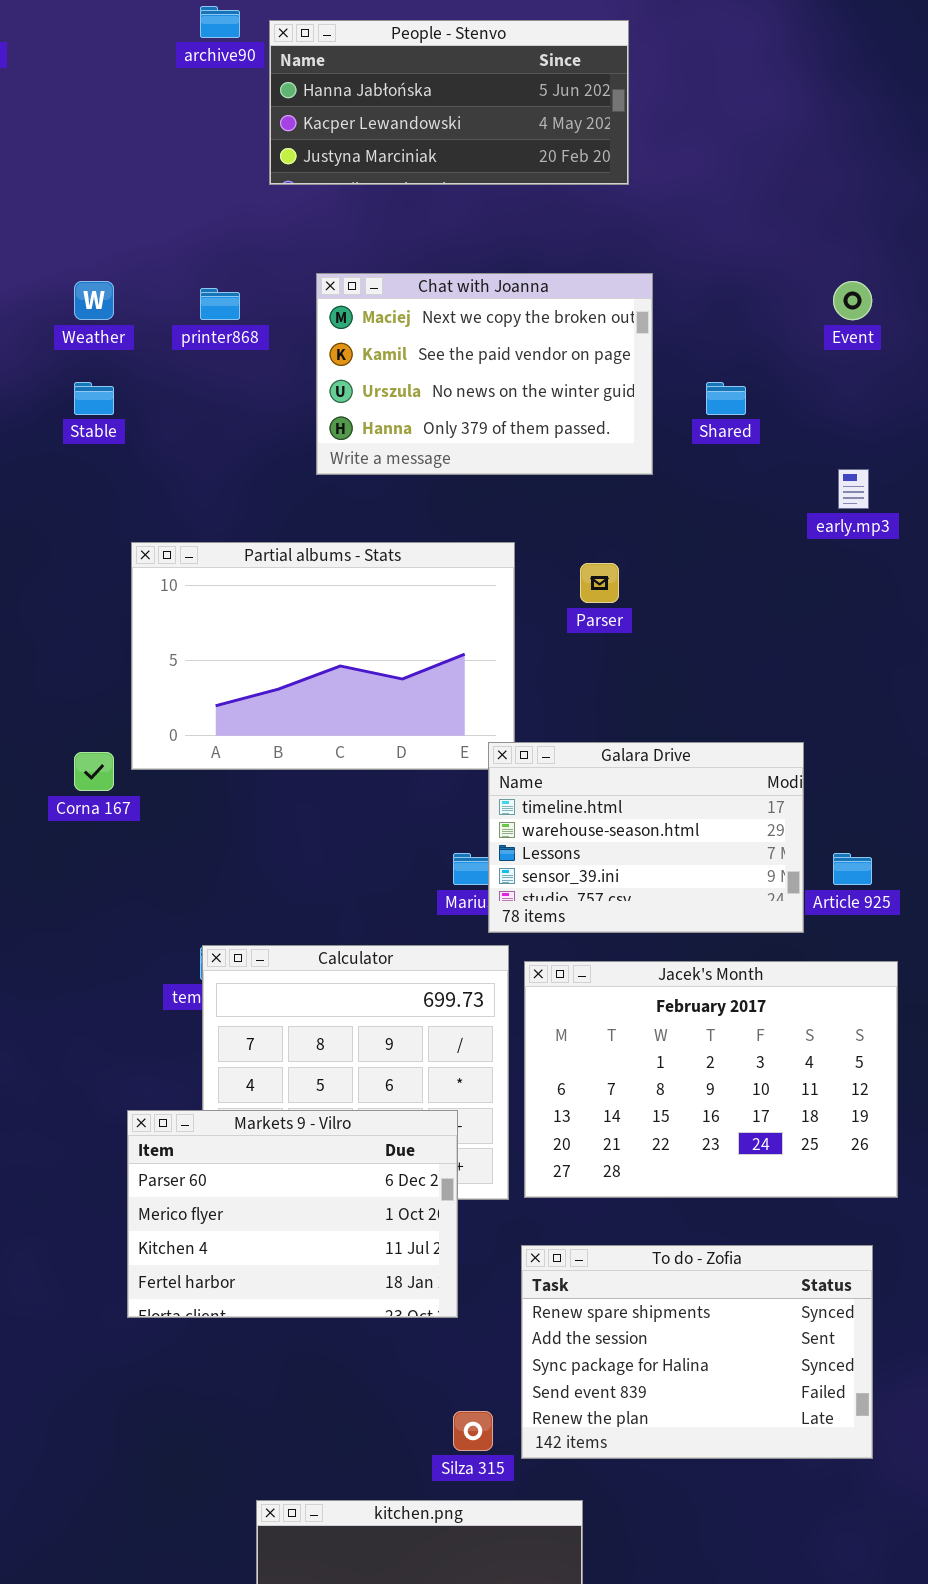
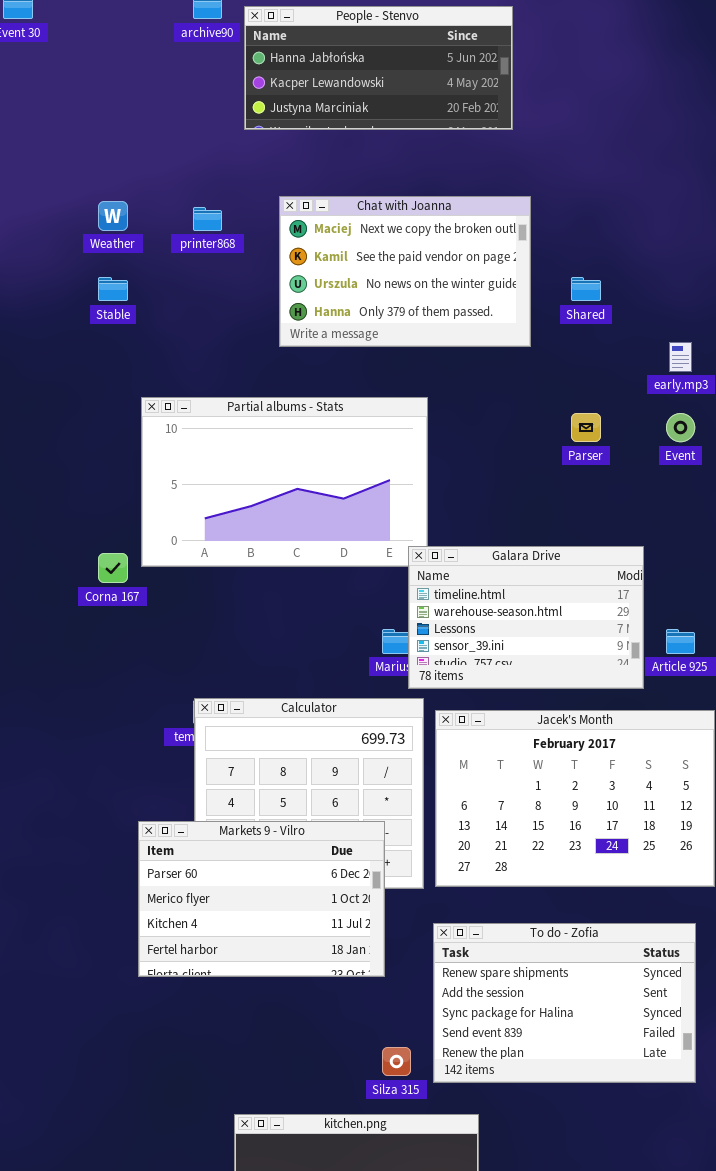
Event: [833,281,872,320] -> [666,413,695,442], moved
Parser: [580,563,619,603] -> [571,413,601,442], moved

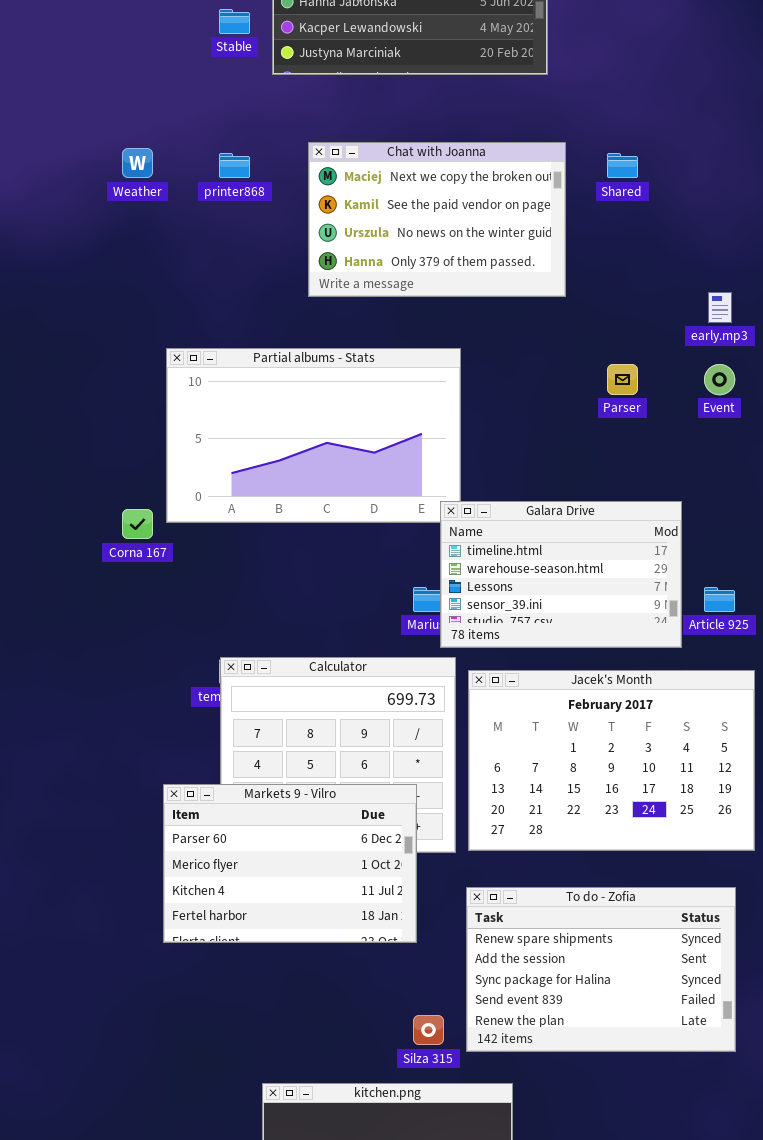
Stable: [98,277,128,301] -> [219,9,250,34], moved
Shared: [571,277,601,301] -> [607,153,638,178], moved

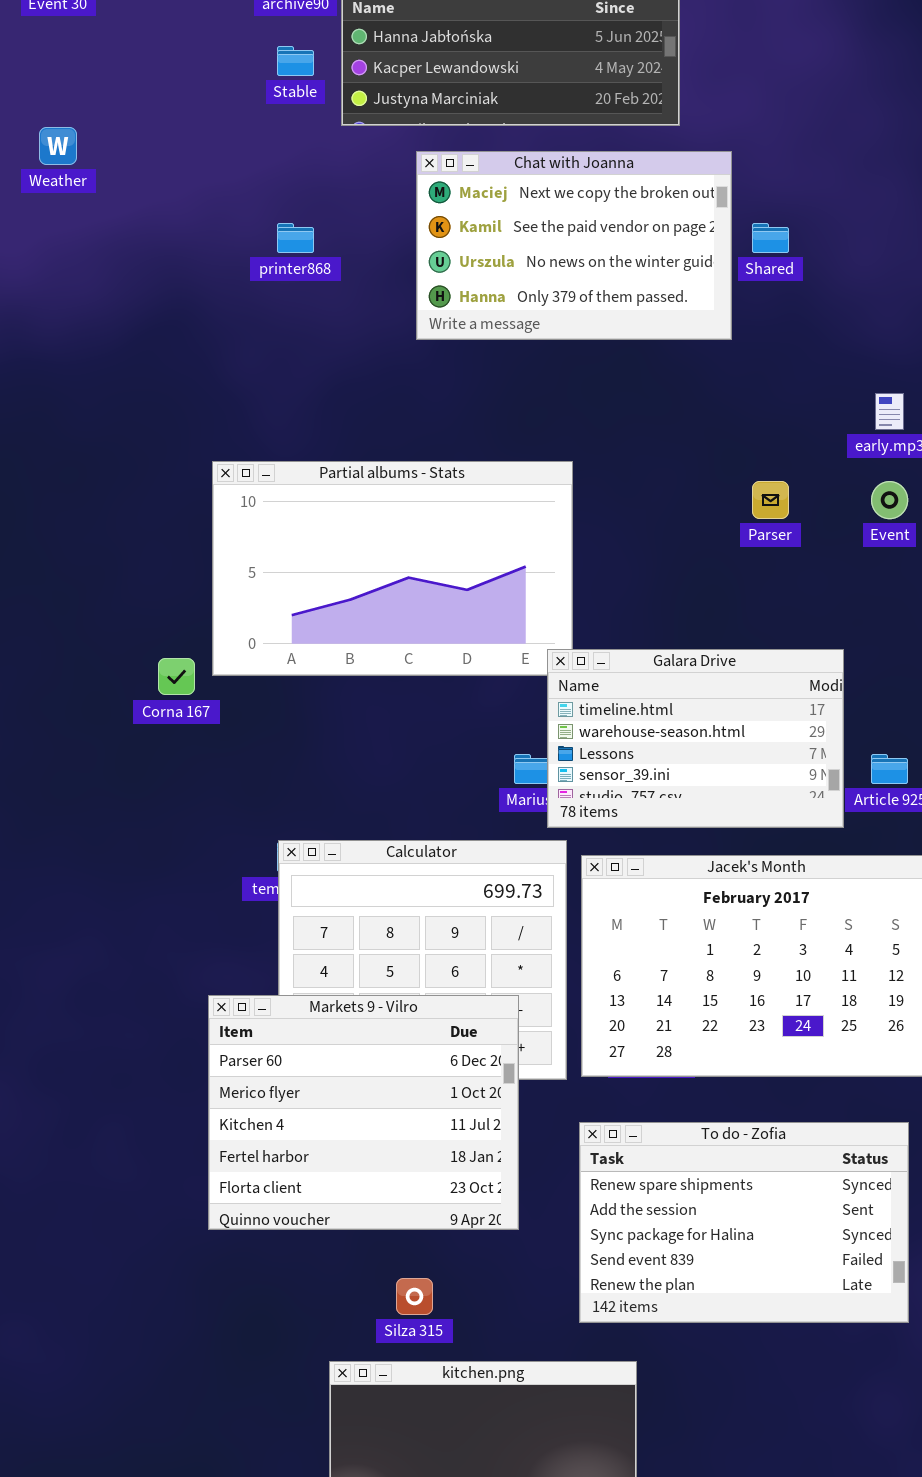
Chat with Joanna: [308,142,566,297] -> [416,151,732,340], moved
Weather: [122,148,153,178] -> [39,127,77,165], moved
Markets 9 - Vilro: [163,784,417,943] -> [208,995,519,1230], resized
Silza 315: [413,1015,444,1045] -> [396,1278,433,1315], moved

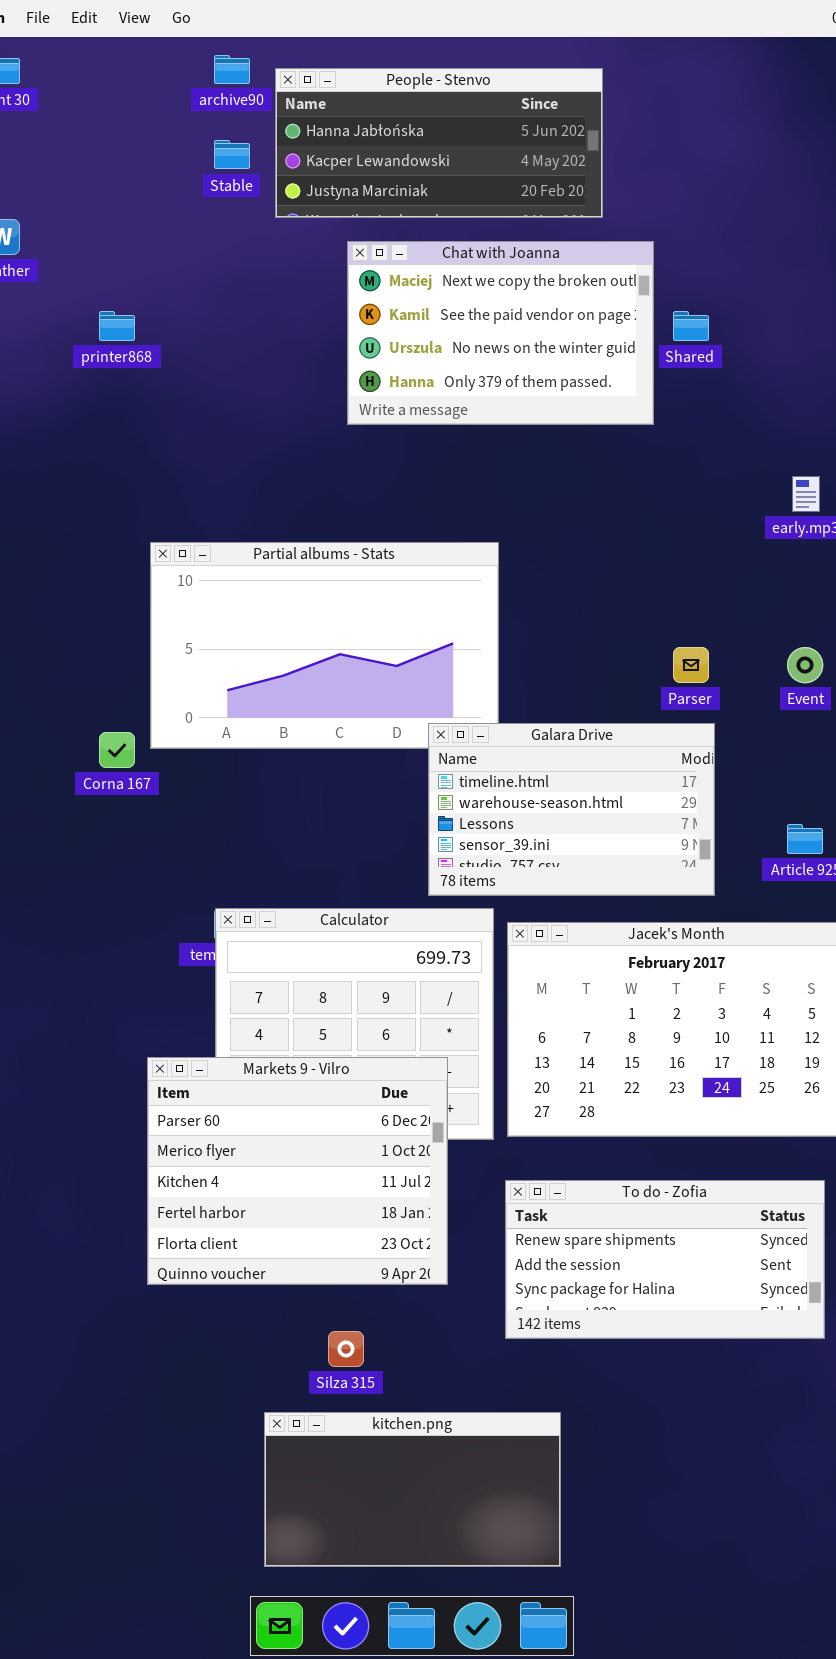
printer868: [277,223,314,253] -> [99,311,135,341], moved
Parser: [752,481,789,519] -> [673,647,709,683], moved
Event: [871,481,908,519] -> [787,647,823,683], moved
Galara Drive: [547,649,844,828] -> [428,723,715,896], moved
To do - Zofia: [579,1122,909,1323] -> [505,1180,825,1339], resized

